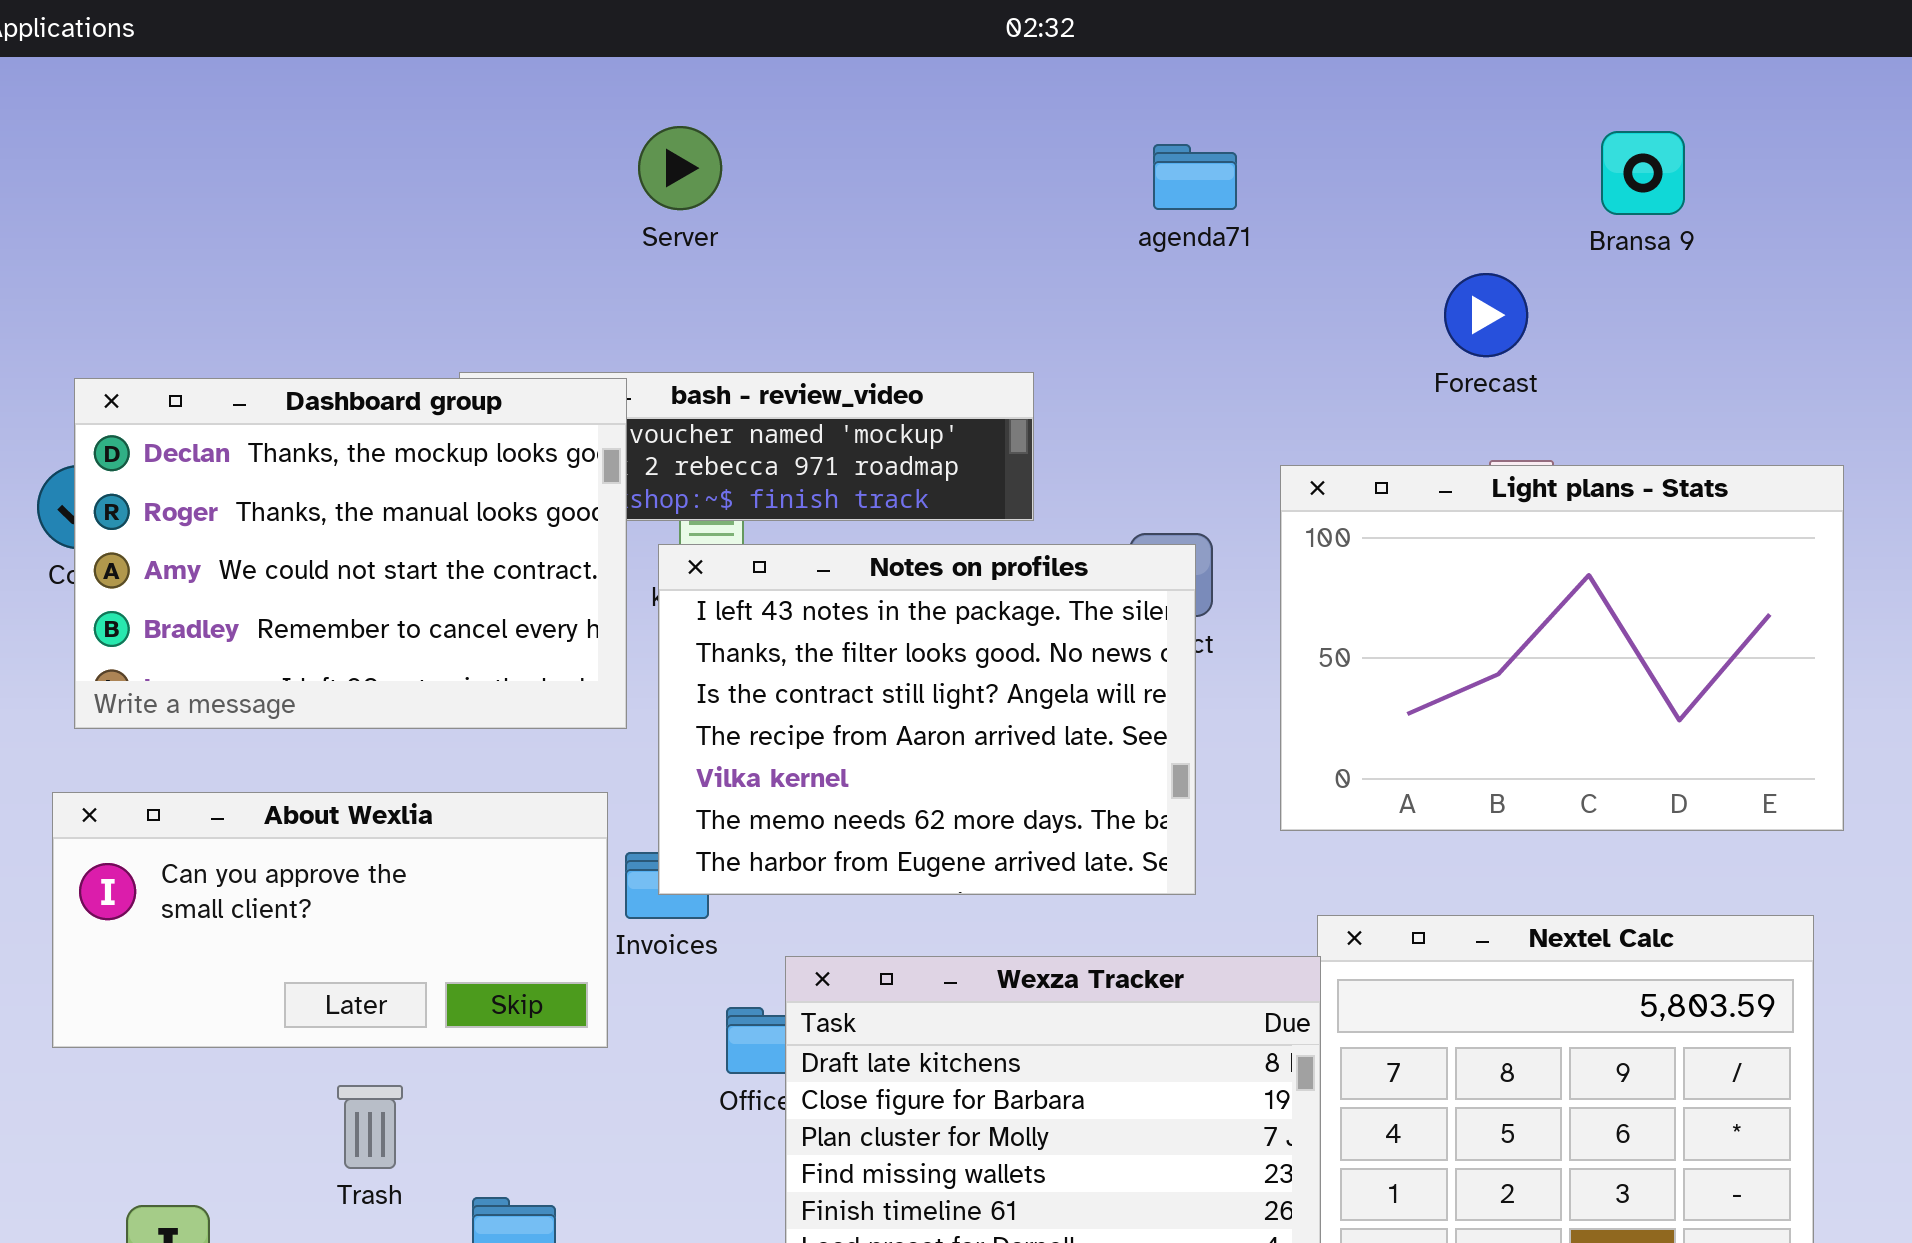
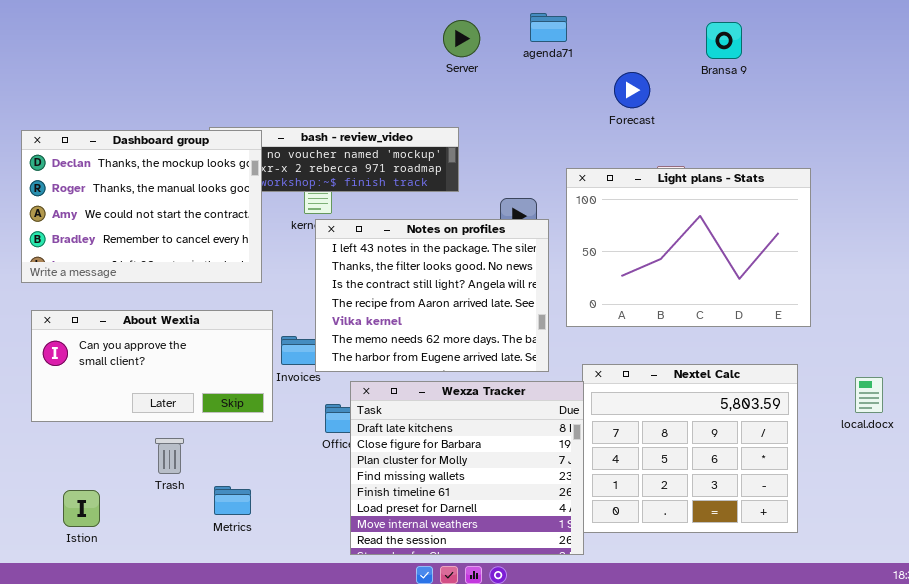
Server: [638,126,722,210] -> [443,20,480,57], moved
agenda71: [1153,144,1237,210] -> [530,13,567,42], moved
Forecast: [1444,273,1528,357] -> [614,72,650,108], moved
Dashboard group: [74,378,627,729] -> [21,130,262,283], moved
Notes on profiles: [658,544,1196,895] -> [315,219,549,372], moved

